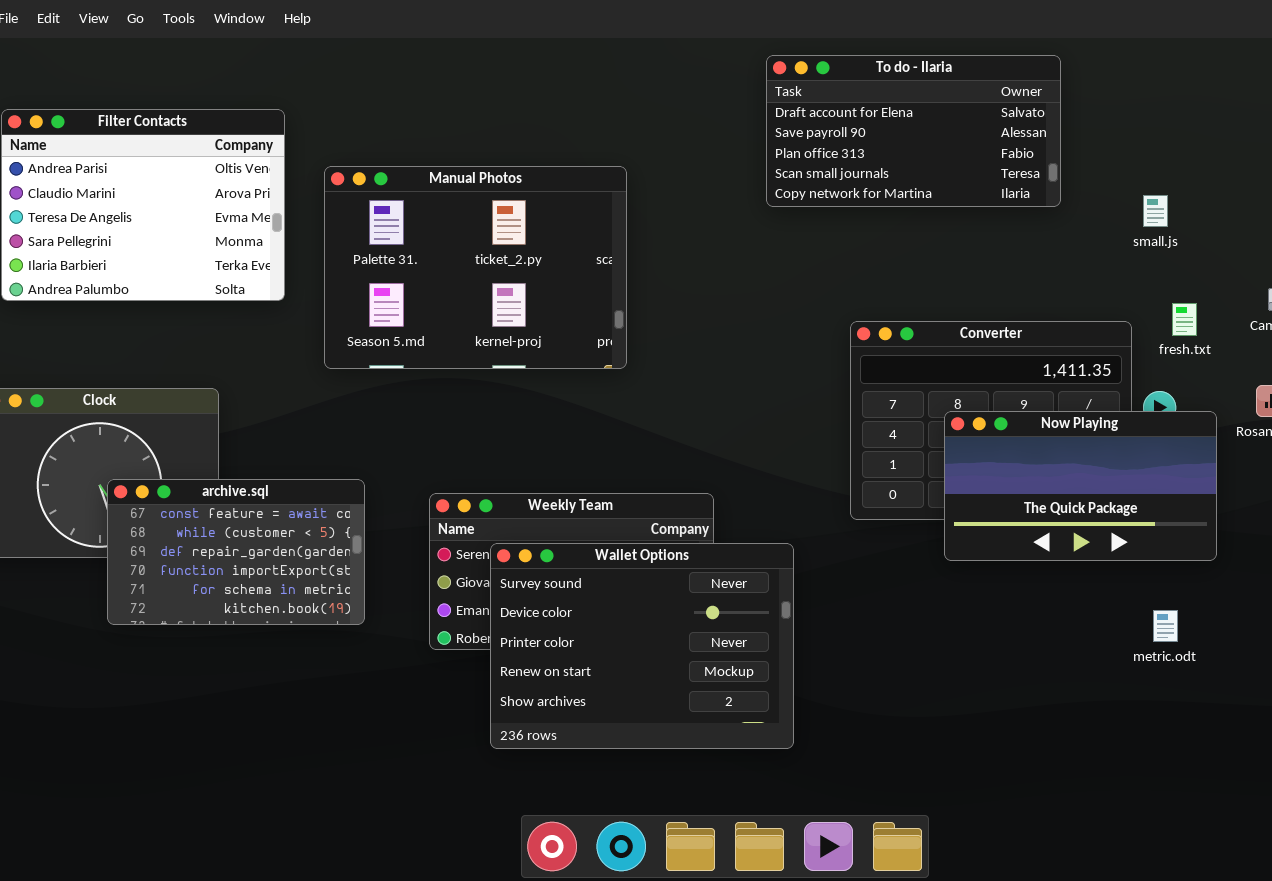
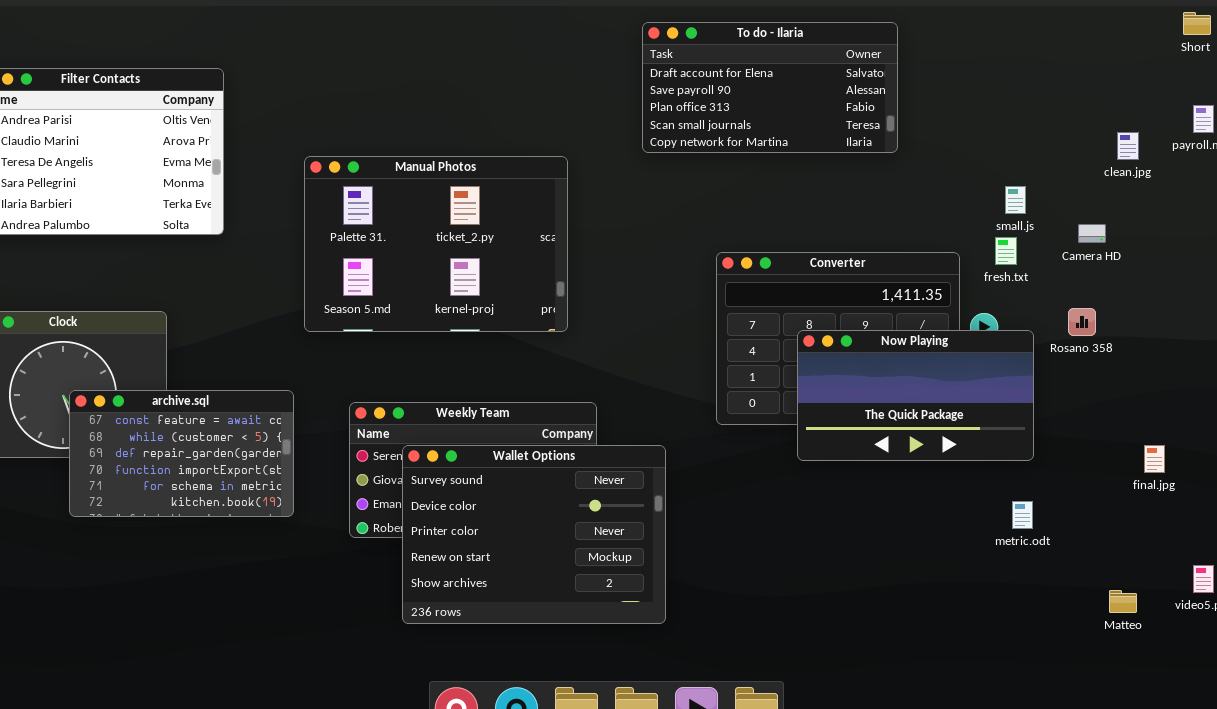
Manual Photos: [324,166,627,369] -> [304,156,568,332], moved
small.js: [1143,195,1168,227] -> [1005,186,1026,214], moved
metric.odt: [1153,610,1178,642] -> [1012,501,1033,529], moved

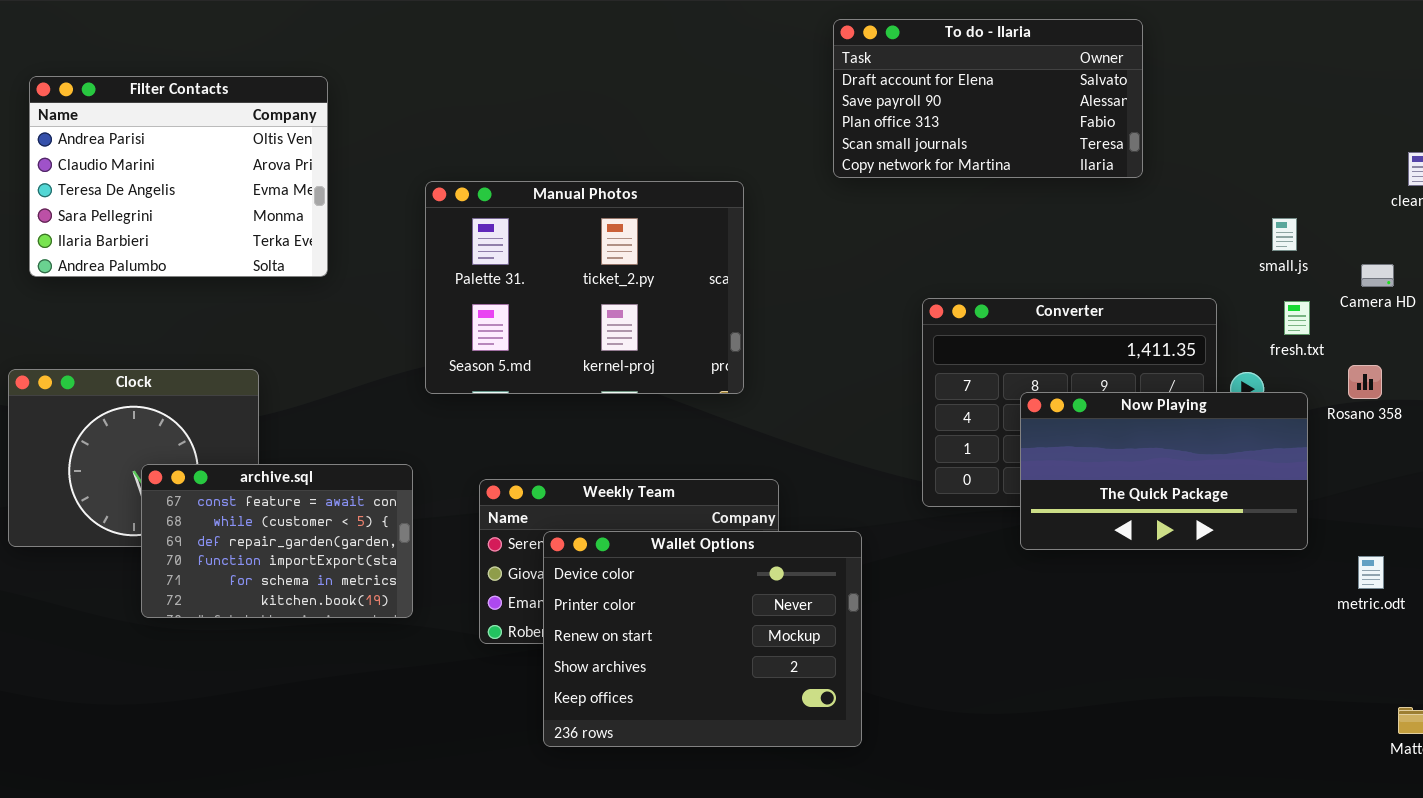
fresh.txt: [995,237,1017,265] -> [1284,301,1310,335], moved
Wallet Options: [402,445,666,624] -> [543,531,862,747], scrolled down 1 row
metric.odt: [1012,501,1033,529] -> [1358,556,1384,589], moved

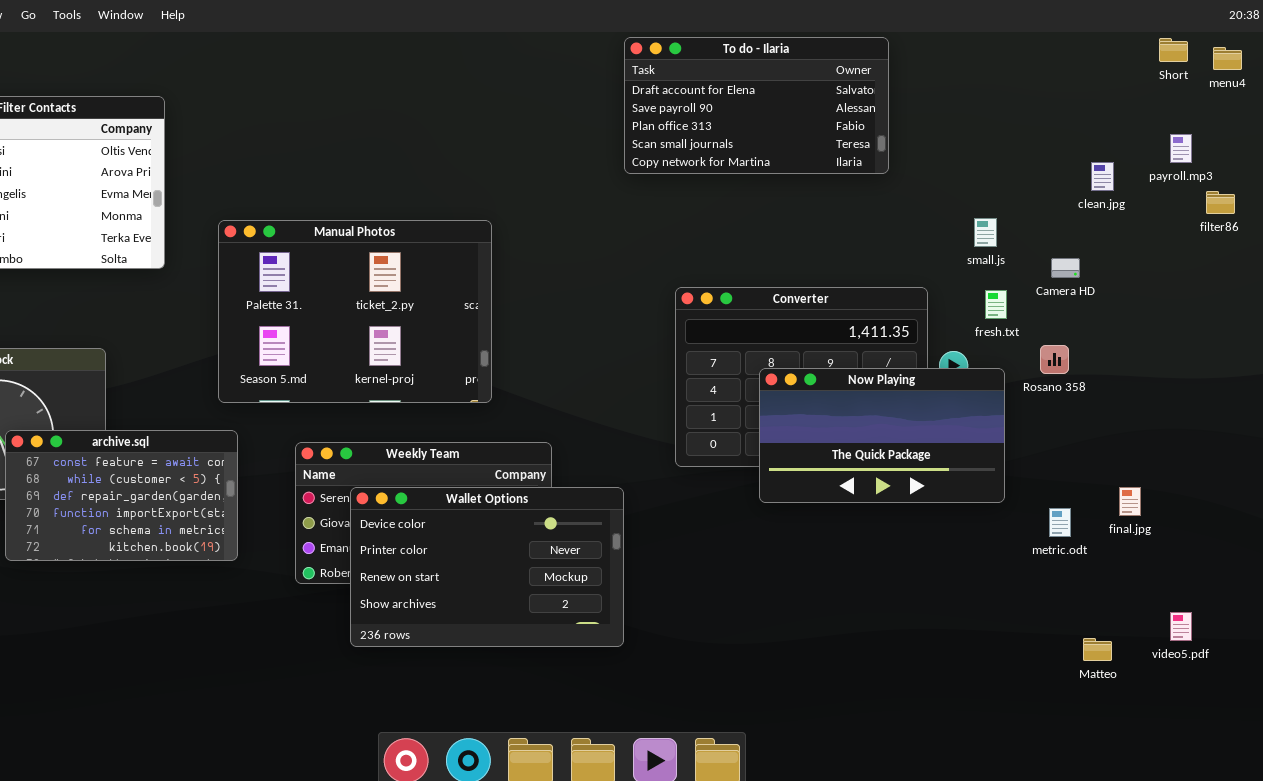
To do - Ilaria: [833,19,1143,178] -> [624,37,889,174], moved
Manual Photos: [425,181,744,394] -> [218,220,492,403], moved
Wallet Options: [543,531,862,747] -> [350,487,624,647], resized

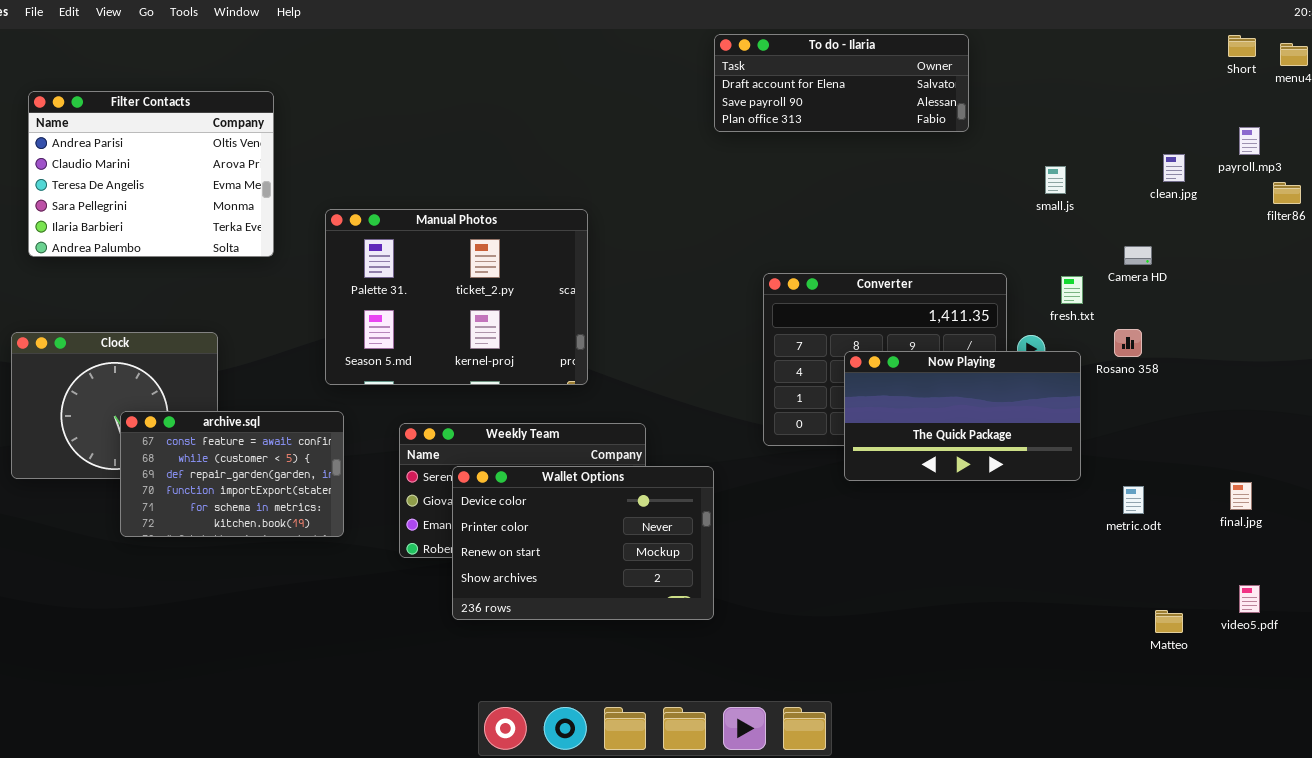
To do - Ilaria: [624,37,889,174] -> [714,34,969,132], resized
small.js: [974,218,997,247] -> [1045,166,1066,194], moved
final.jpg: [1119,487,1141,516] -> [1230,482,1252,510], moved

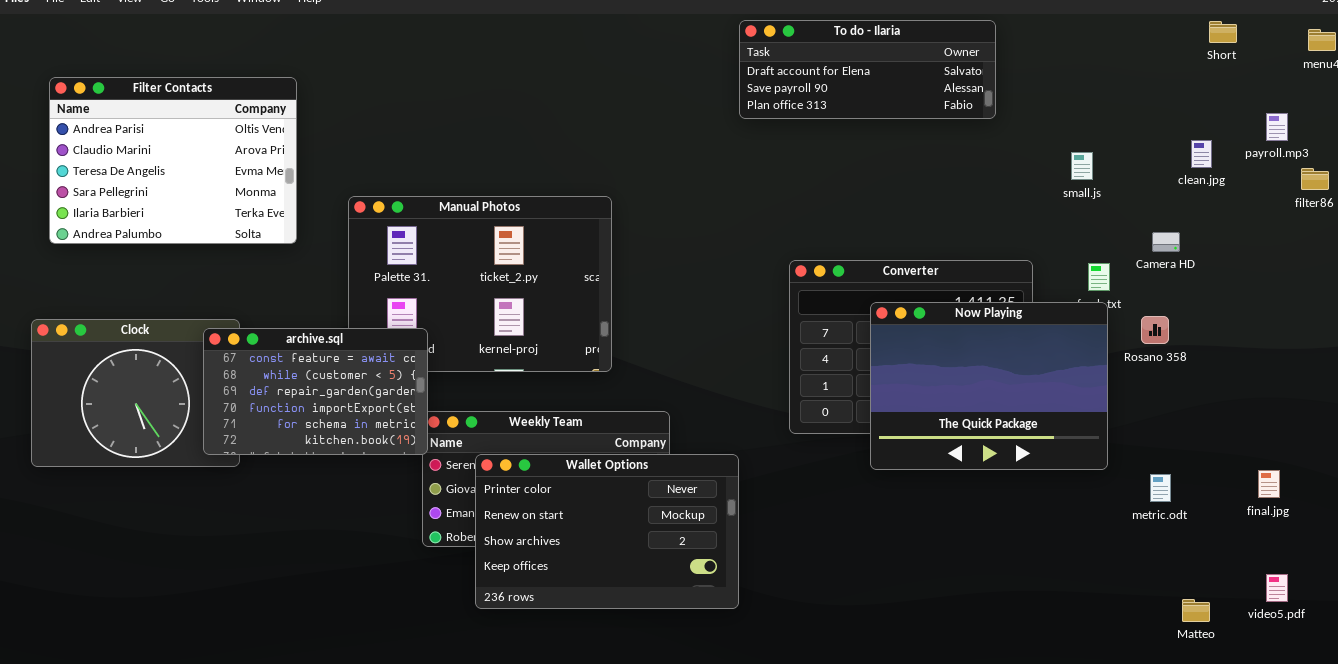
Short: [1228,35,1256,57] -> [1209,21,1237,43], moved
Now Playing: [844,351,1081,481] -> [870,302,1108,470], resized
archive.sql: [120,411,344,537] -> [203,328,428,455], moved
Wallet Options: [452,466,714,620] -> [475,454,739,609], scrolled down 1 row

